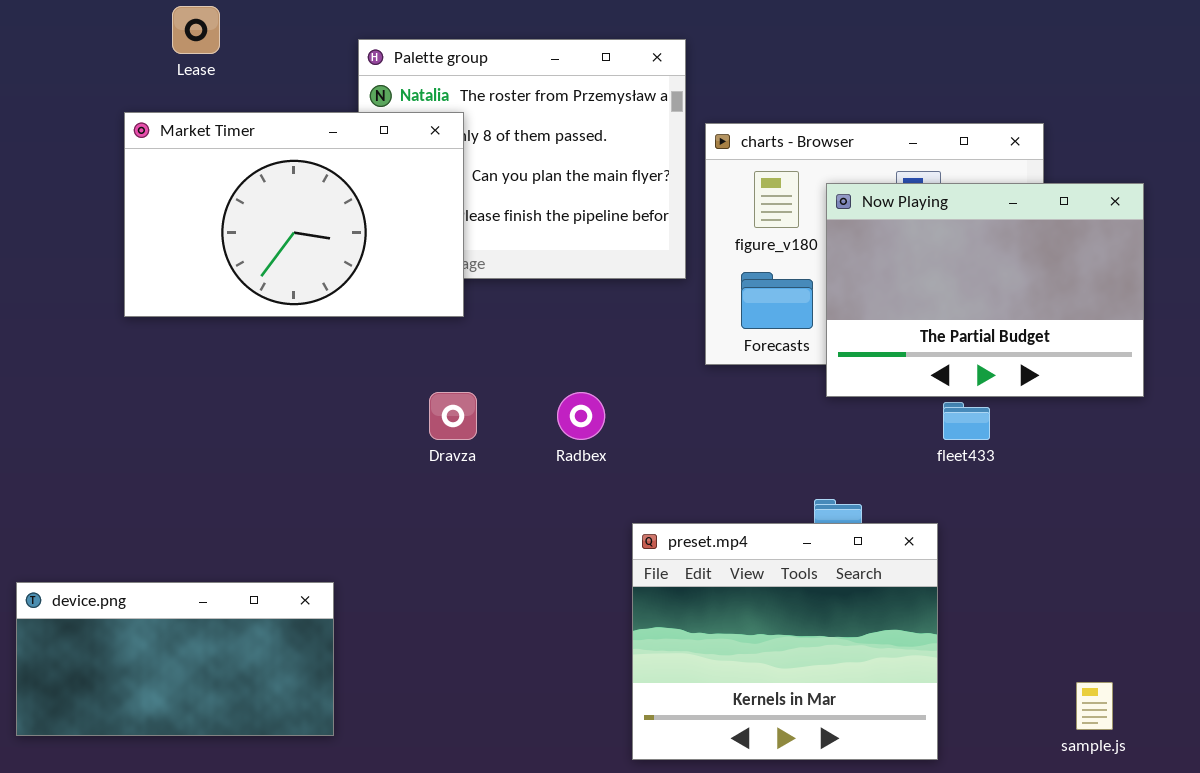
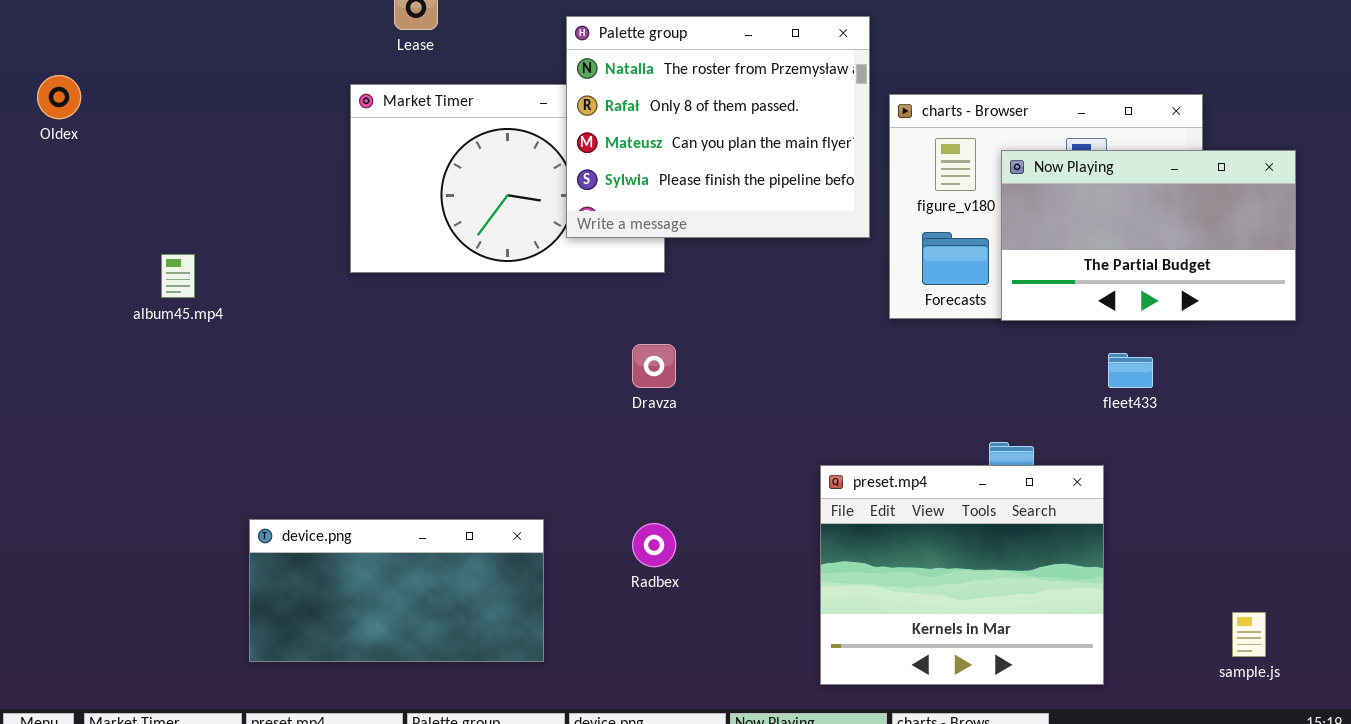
Palette group: [358,39,686,279] -> [566,16,870,238], raised
Now Playing: [826,183,1144,397] -> [1001,150,1296,321], resized
Radbex: [557,392,605,440] -> [632,523,676,567], moved

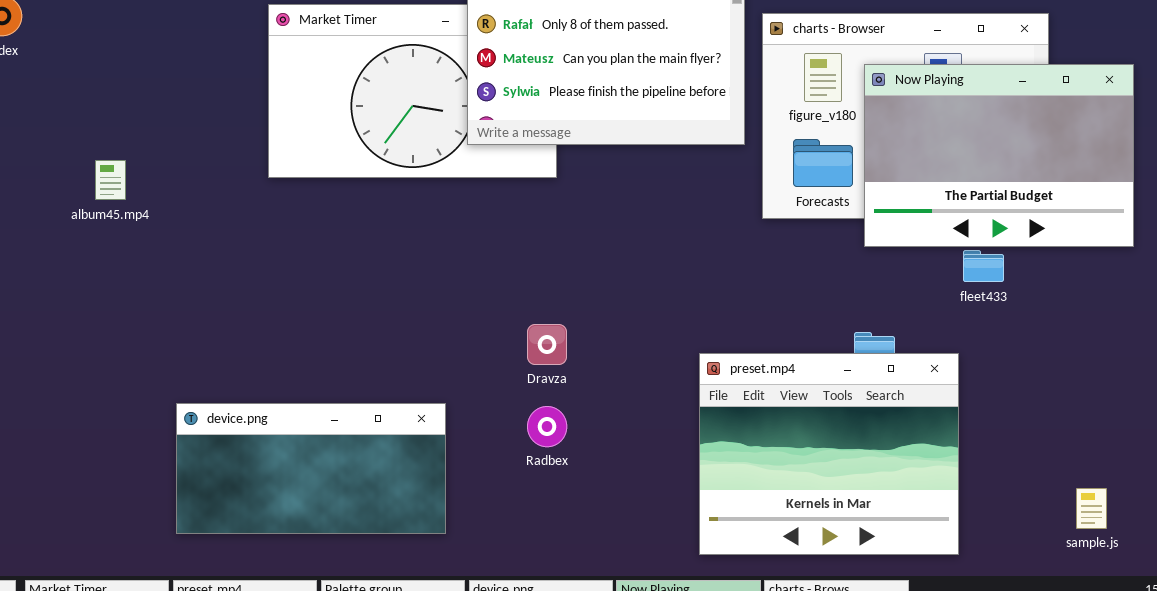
Now Playing: [1001,150,1296,321] -> [864,64,1134,247], resized
Dravza: [632,344,676,388] -> [527,324,567,365], moved

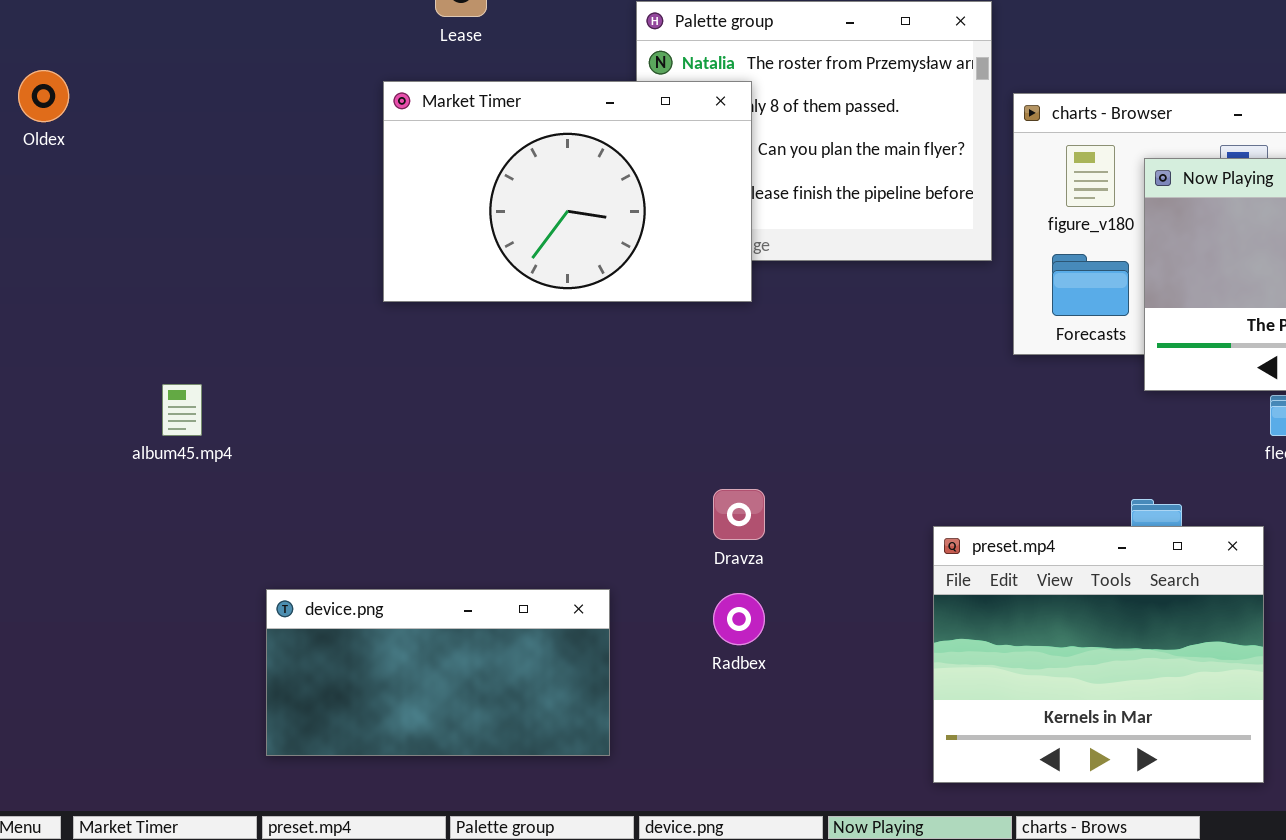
Market Timer: [268,4,557,178] -> [383,81,752,302], raised
album45.mp4: [95,160,126,200] -> [162,384,202,436], moved

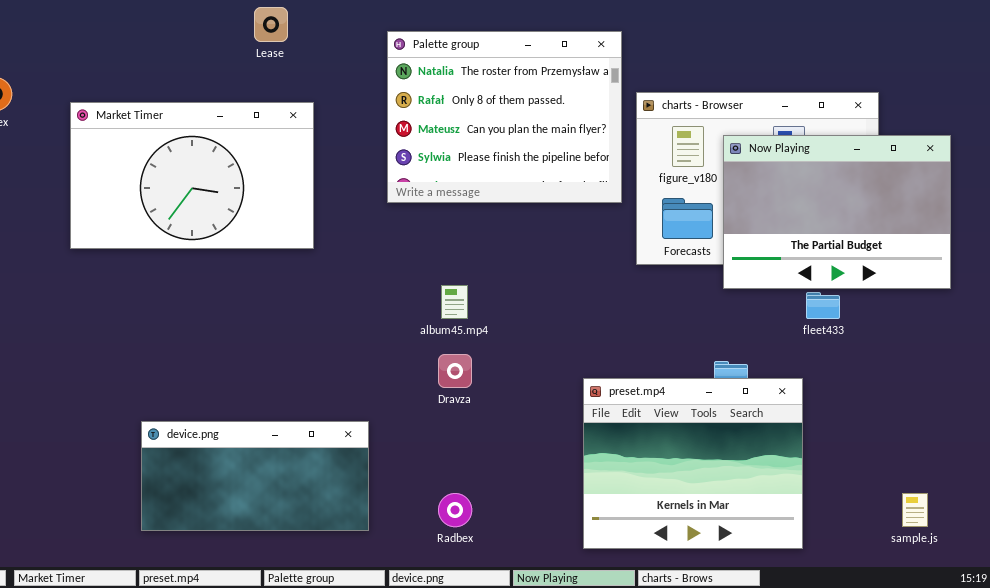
Market Timer: [383,81,752,302] -> [70,102,314,249], moved
album45.mp4: [162,384,202,436] -> [441,285,468,319], moved
Radbex: [713,593,765,645] -> [438,493,472,527], moved

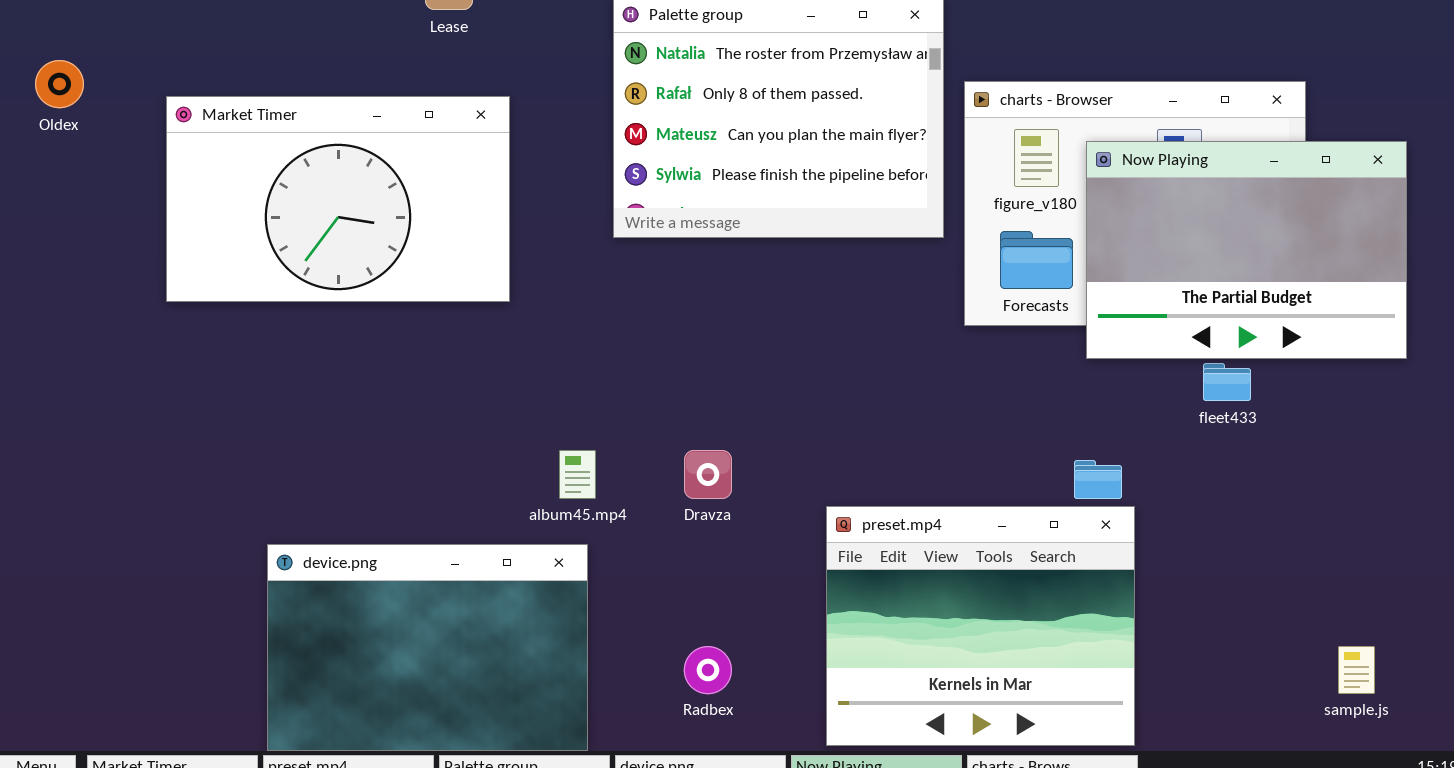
album45.mp4: [441,285,468,319] -> [559,450,596,499], moved
preset.mp4: [583,378,803,549] -> [826,506,1135,746], moved
device.png: [141,421,369,531] -> [267,544,588,751], resized

